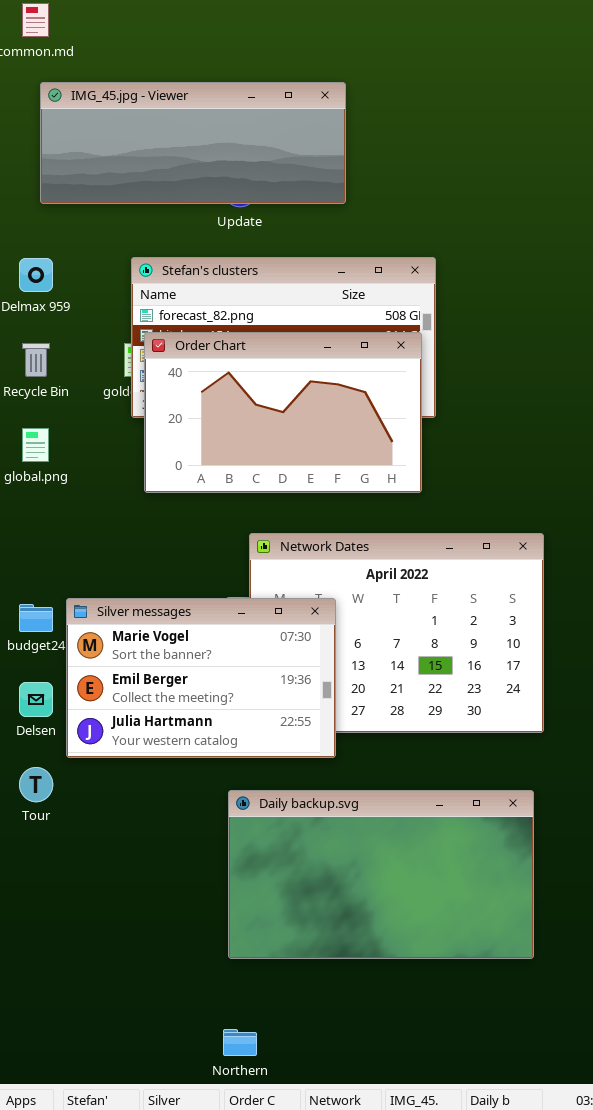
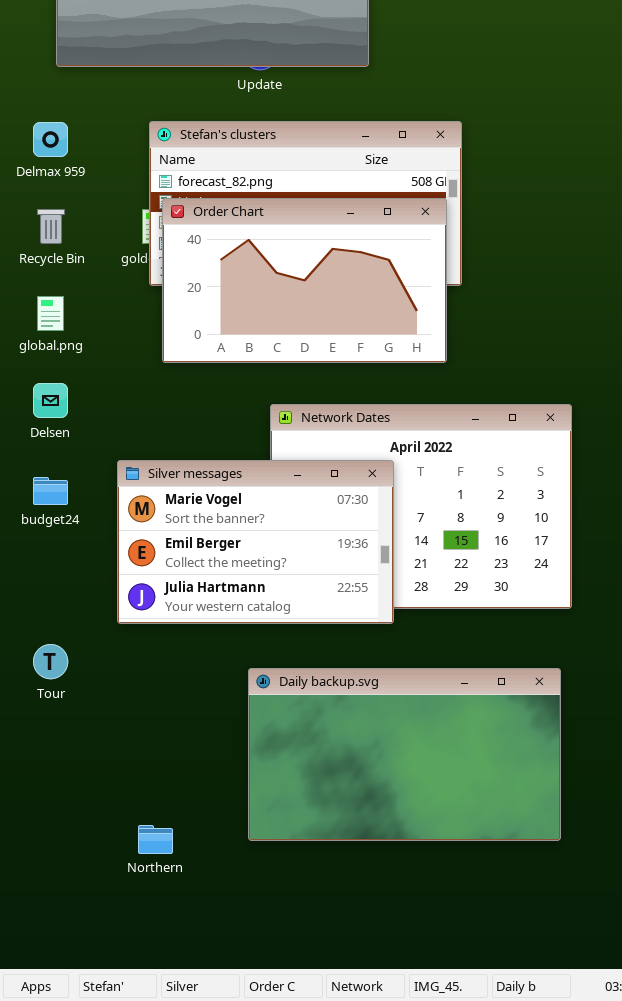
Silver messages: [66,598,336,758] -> [117,460,394,624], moved
Delsen: [19,682,53,717] -> [33,383,68,418], moved
Northern: [223,1029,257,1056] -> [138,825,173,854], moved

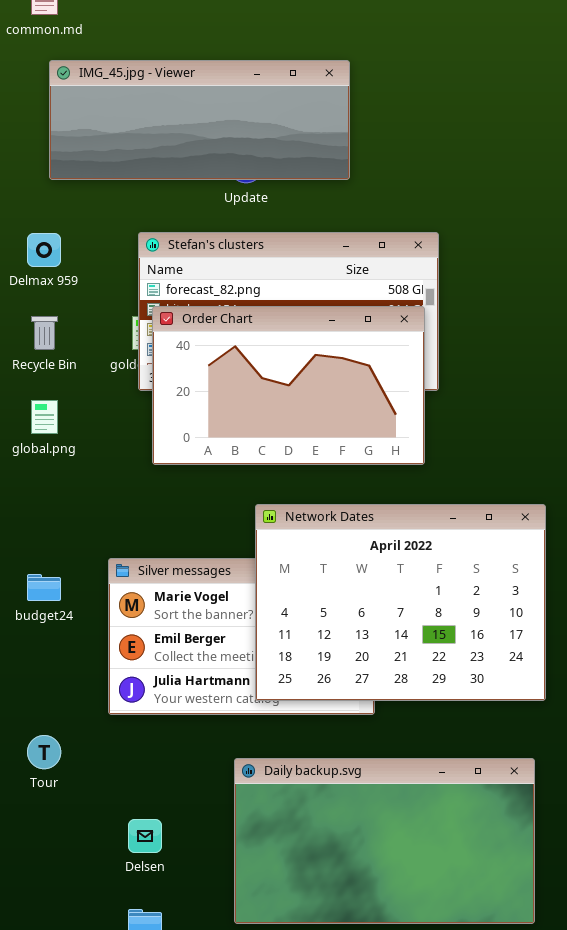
Delsen: [33,383,68,418] -> [128,819,162,853], moved
Network Dates: [270,404,572,609] -> [255,504,546,701], raised

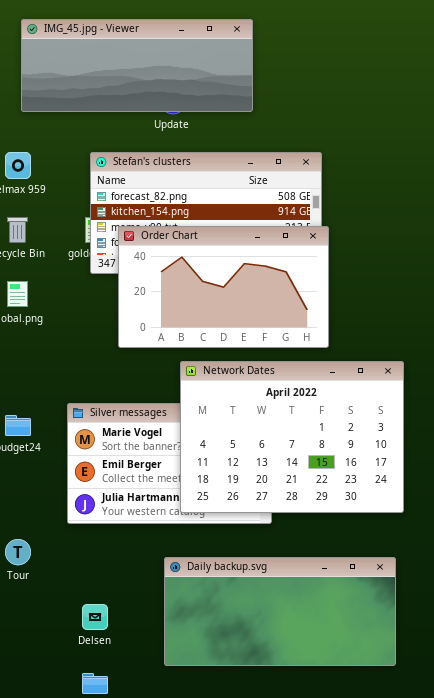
Order Chart: [152,306,425,465] -> [118,226,329,348], moved
Daily backup.svg: [234,758,535,924] -> [164,557,396,666], resized

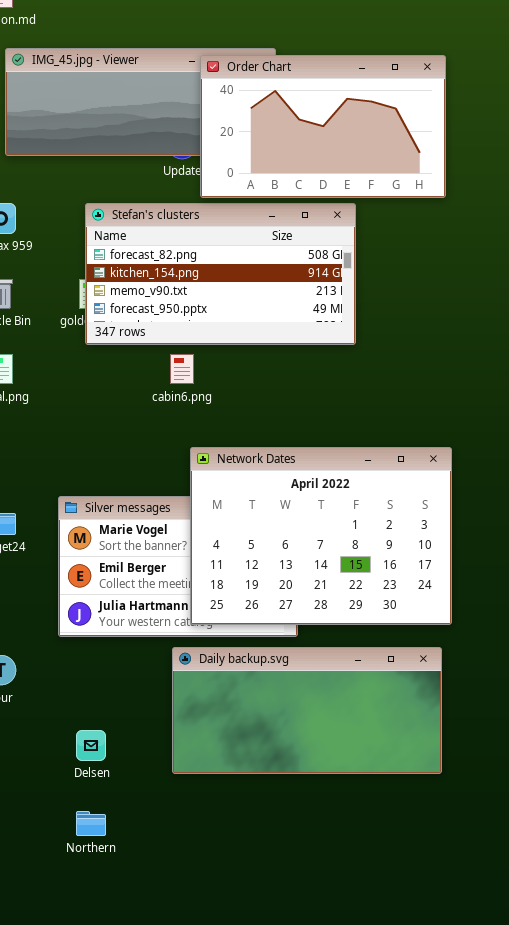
Order Chart: [118,226,329,348] -> [200,55,446,198], moved
Daily backup.svg: [164,557,396,666] -> [172,647,442,774], moved

